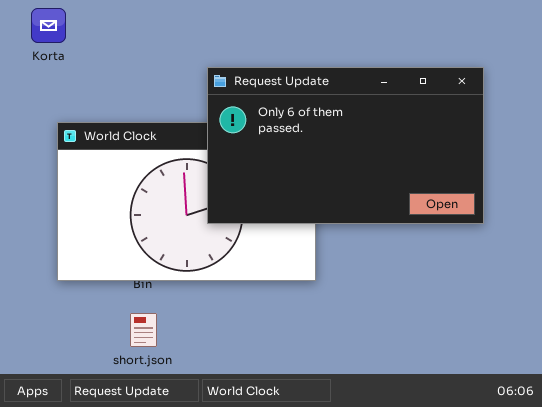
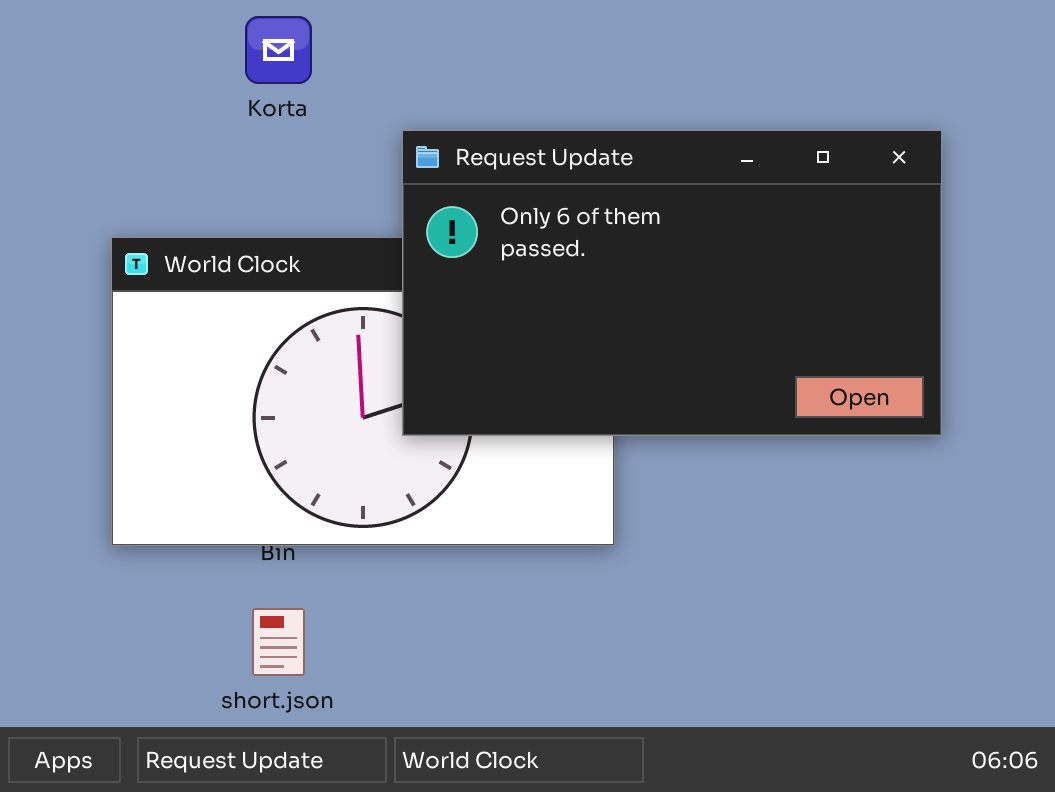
Korta: [31,8,66,43] -> [245,16,312,84], moved

